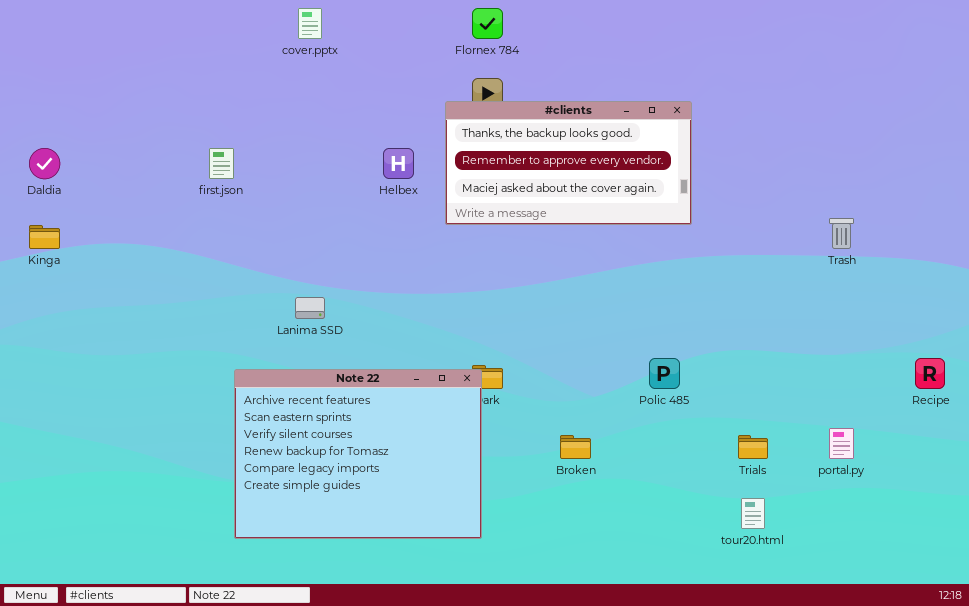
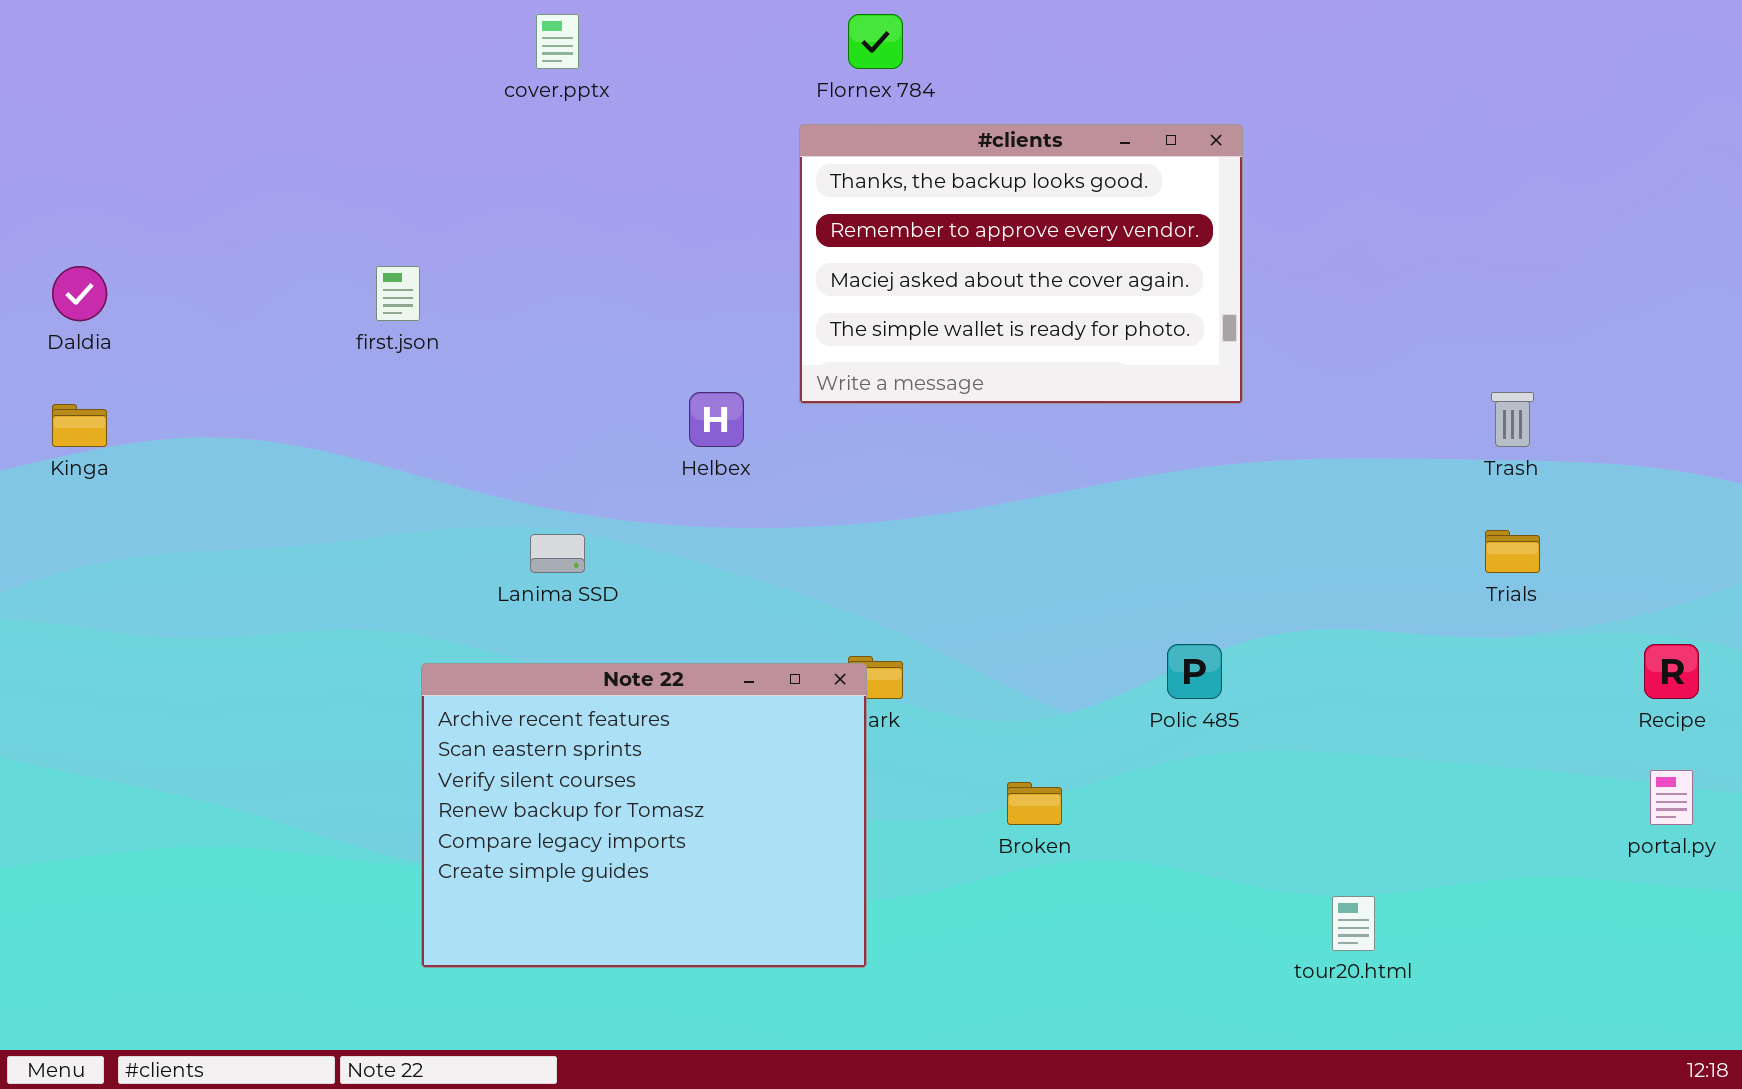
#clients: [445,101,692,225] -> [799,124,1243,404], resized
Helbex: [383,148,414,179] -> [689,392,744,447], moved
portal.py: [829,428,854,459] -> [1650,770,1693,825], moved
Trials: [738,435,768,459] -> [1485,530,1540,573], moved

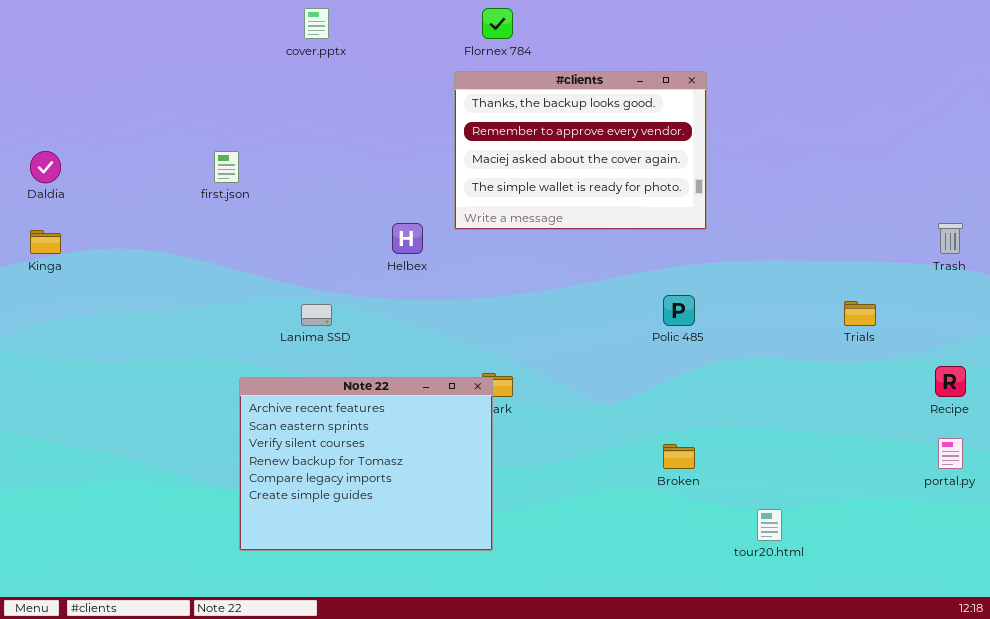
Trash: [1491,392,1534,447] -> [938,223,963,254], moved
Polic 485: [1167,644,1222,699] -> [663,295,695,326], moved
Broken: [1007,782,1062,825] -> [663,444,695,469], moved

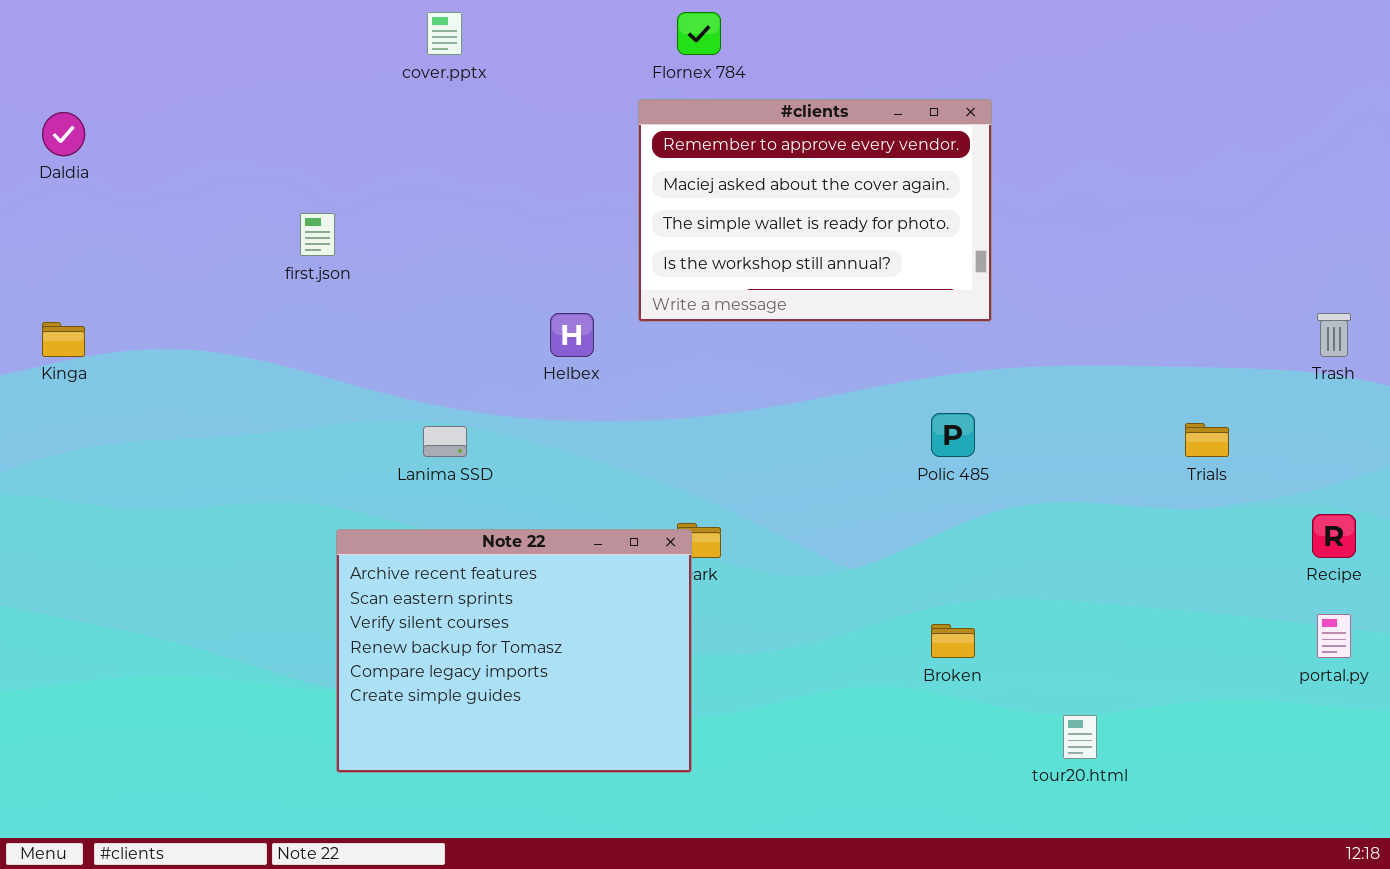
#clients: [454,71,707,230] -> [638,99,992,322], scrolled down 1 row
Daldia: [30,151,61,183] -> [42,112,85,156], moved

